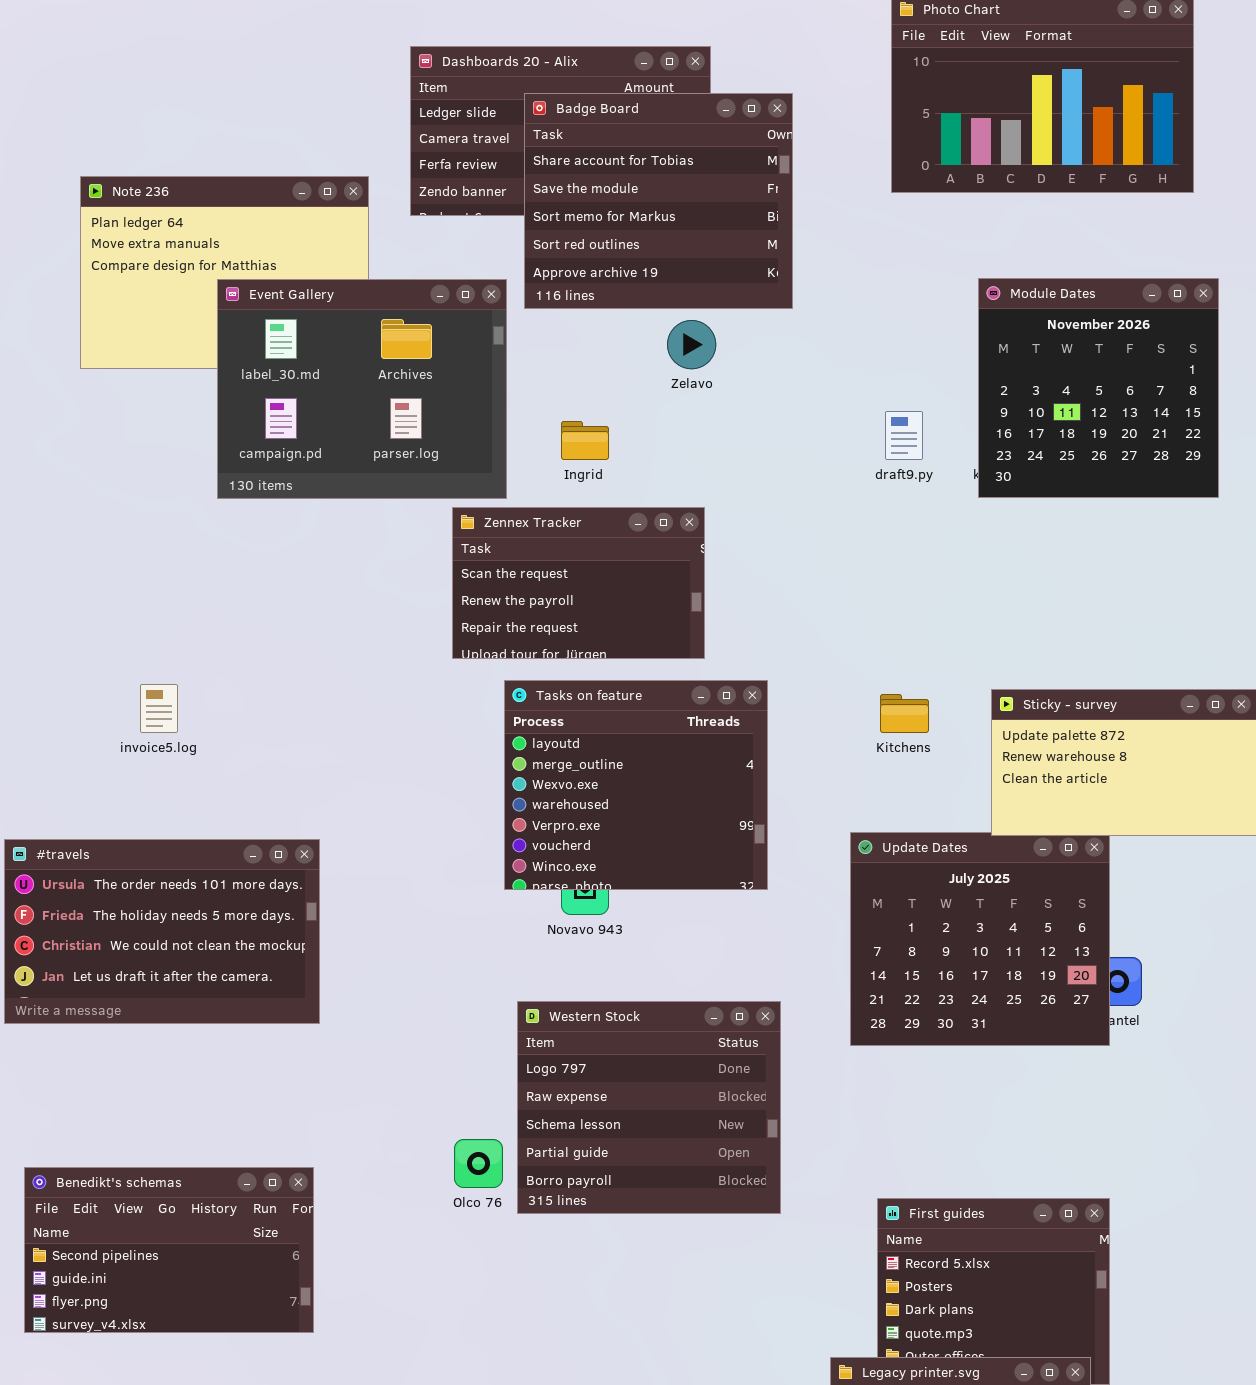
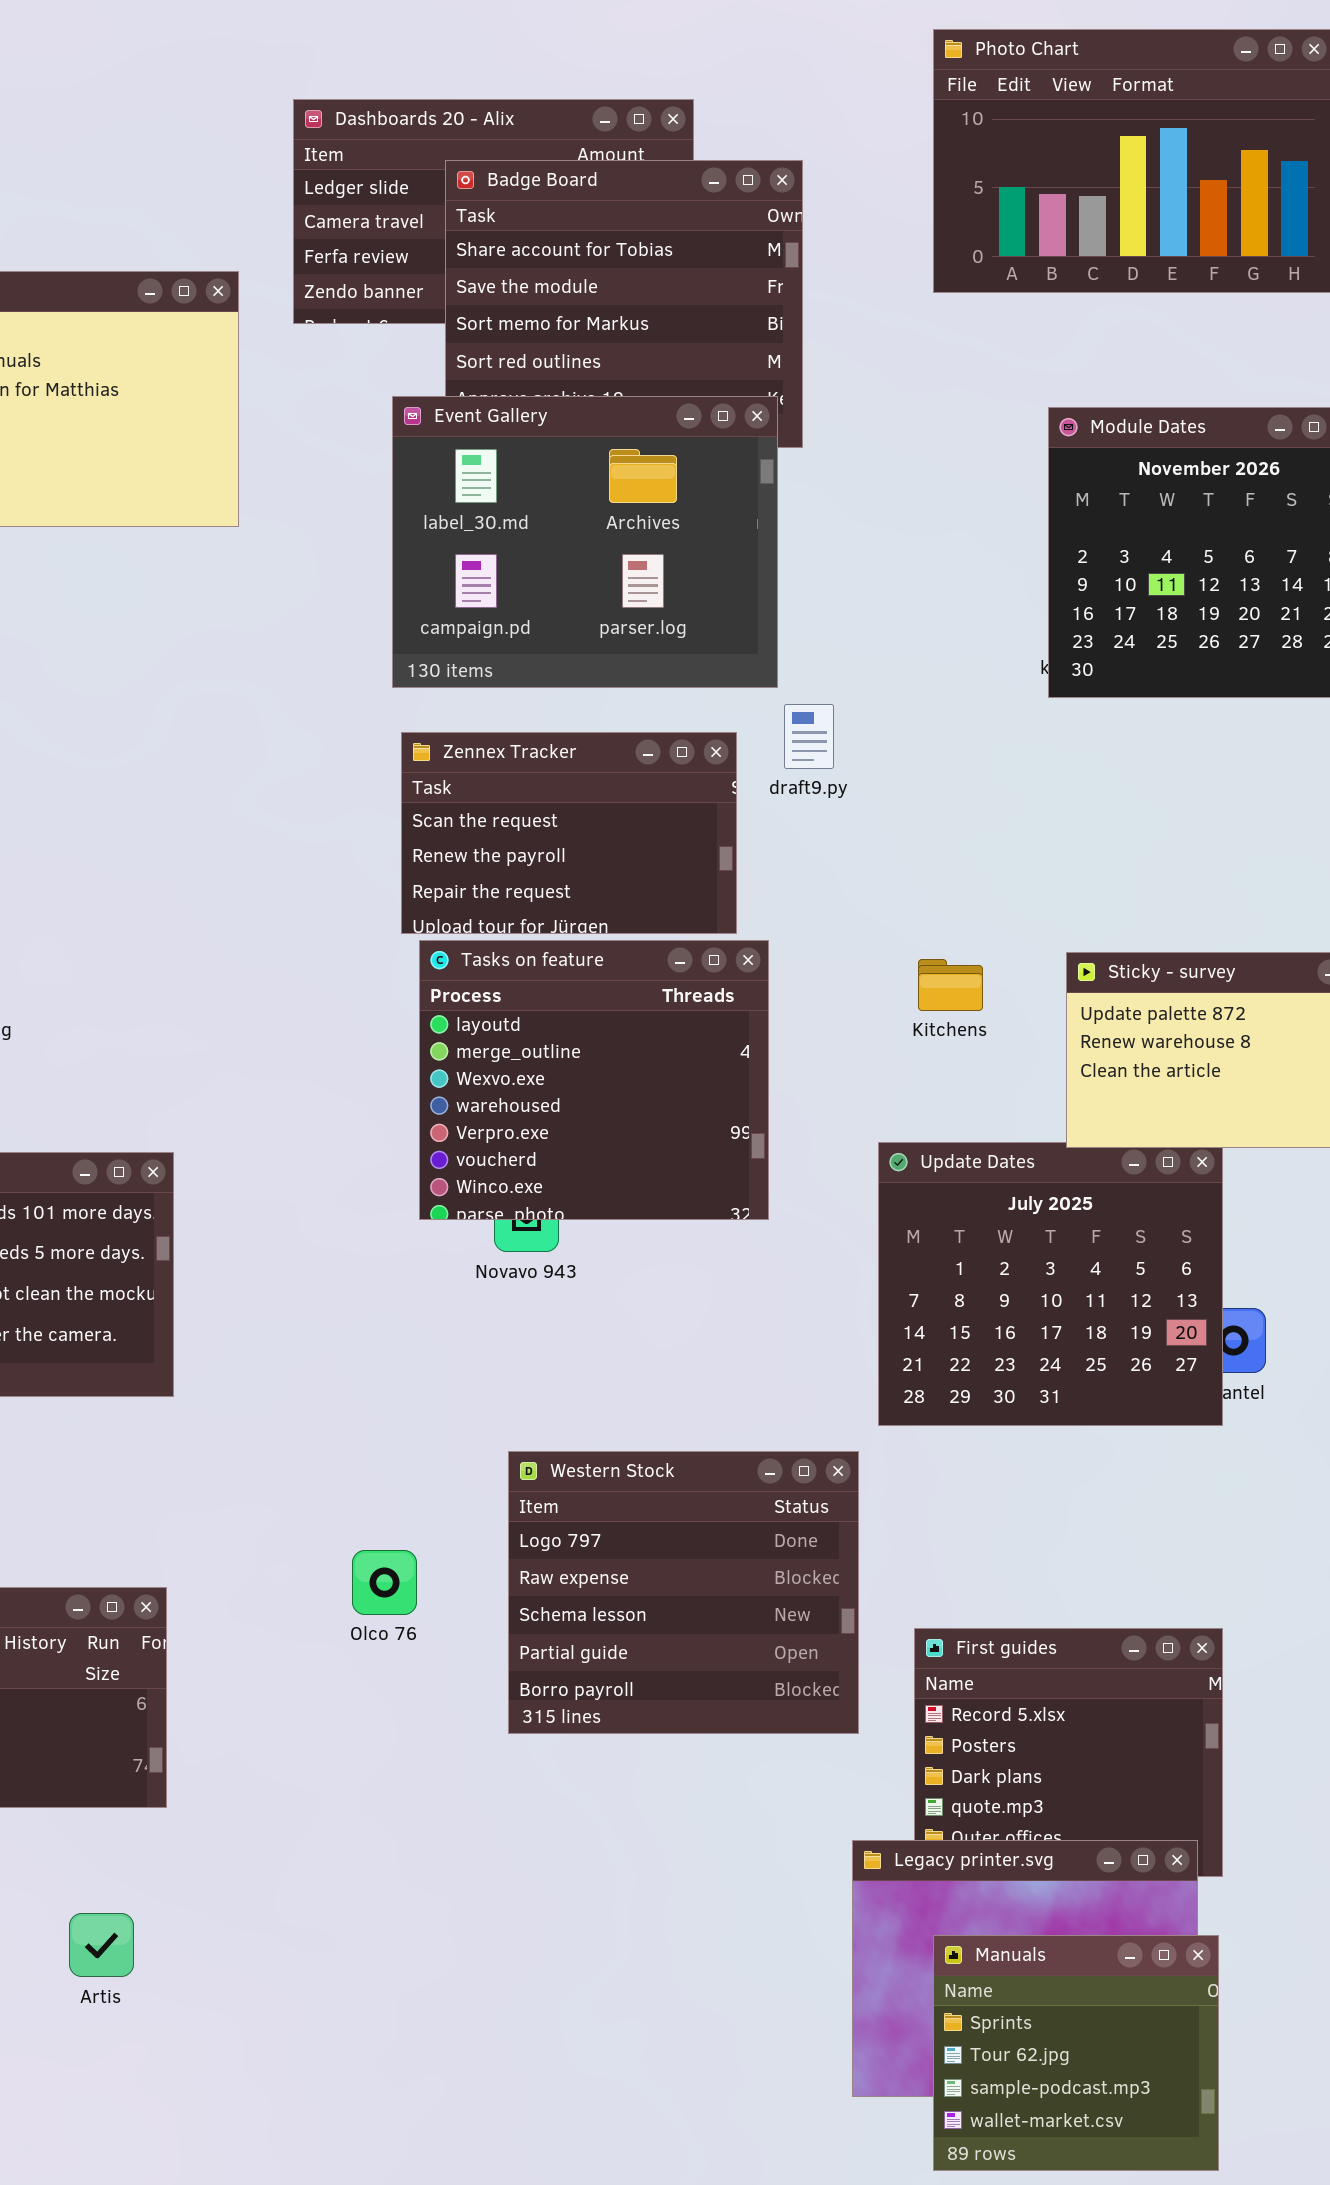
Event Gallery: [217,279,507,499] -> [392,396,778,688], moved
draft9.py: [885,411,923,460] -> [784,704,834,769], moved
Zennex Tracker: [452,507,705,659] -> [401,732,737,934], moved
Western Stock: [517,1001,781,1214] -> [508,1451,859,1734], moved

